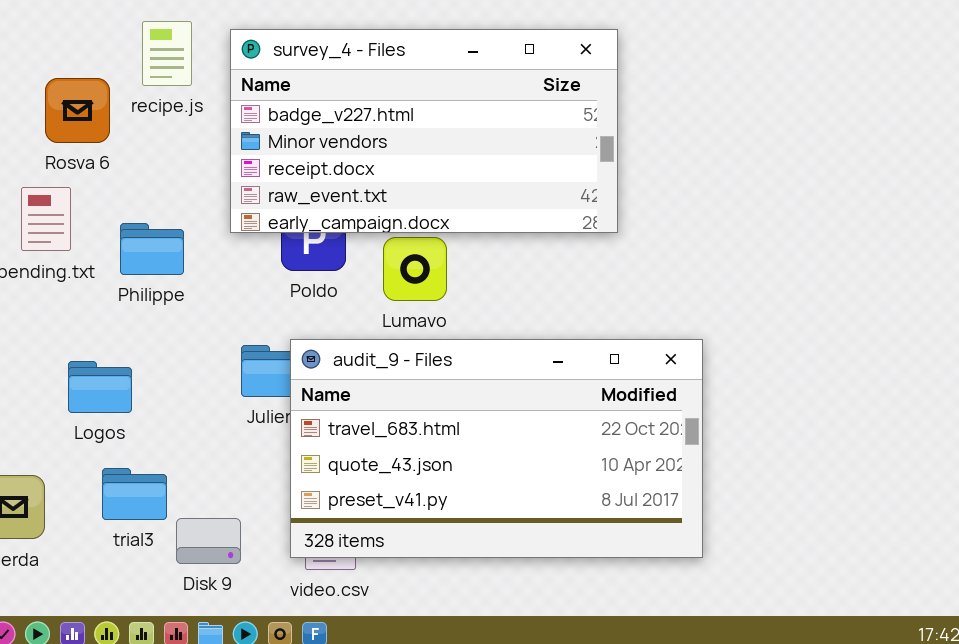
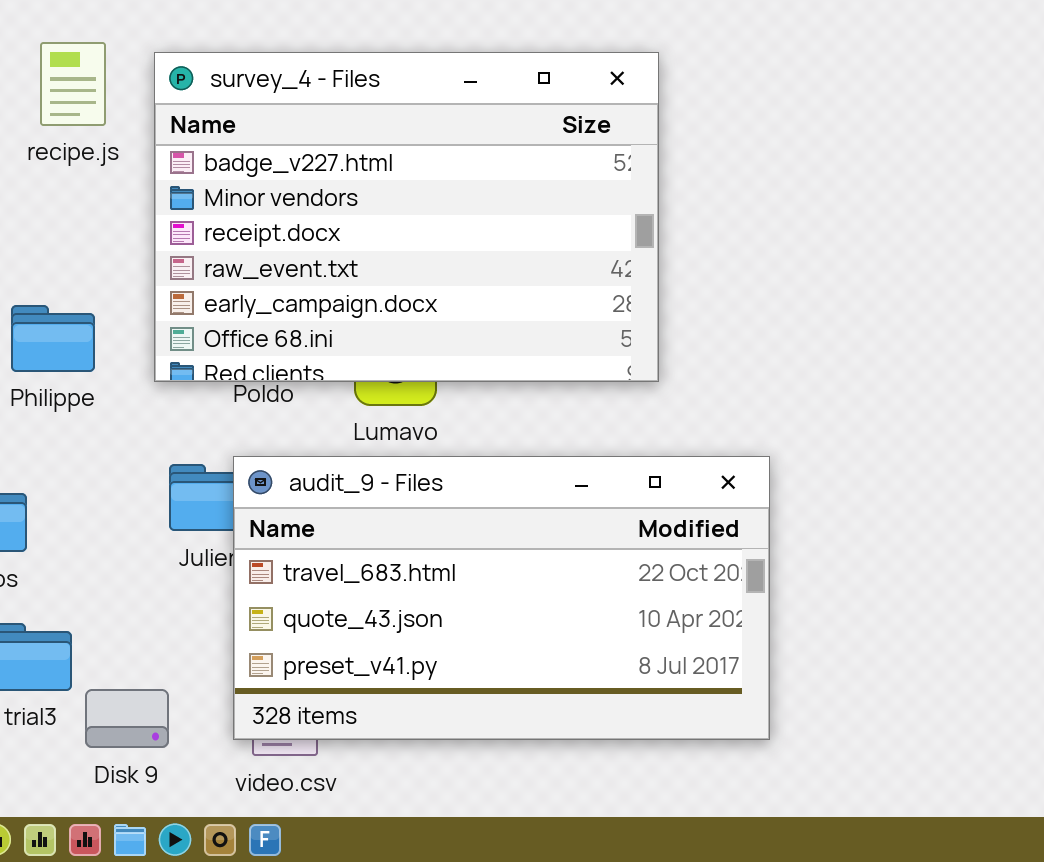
survey_4 - Files: [230,29,618,233] -> [154,52,659,382], resized

